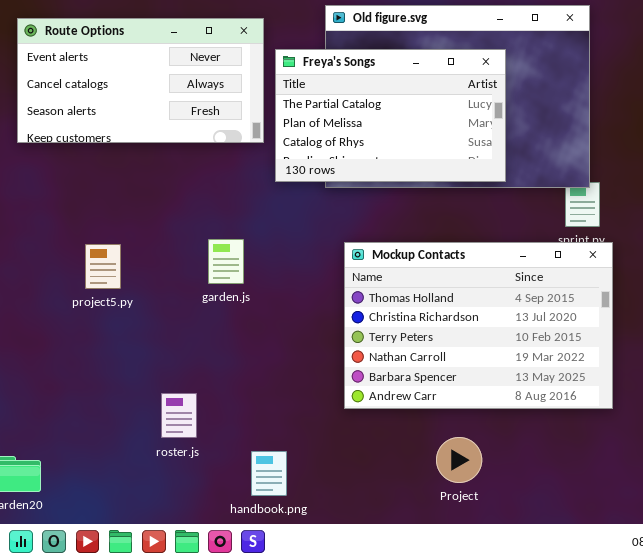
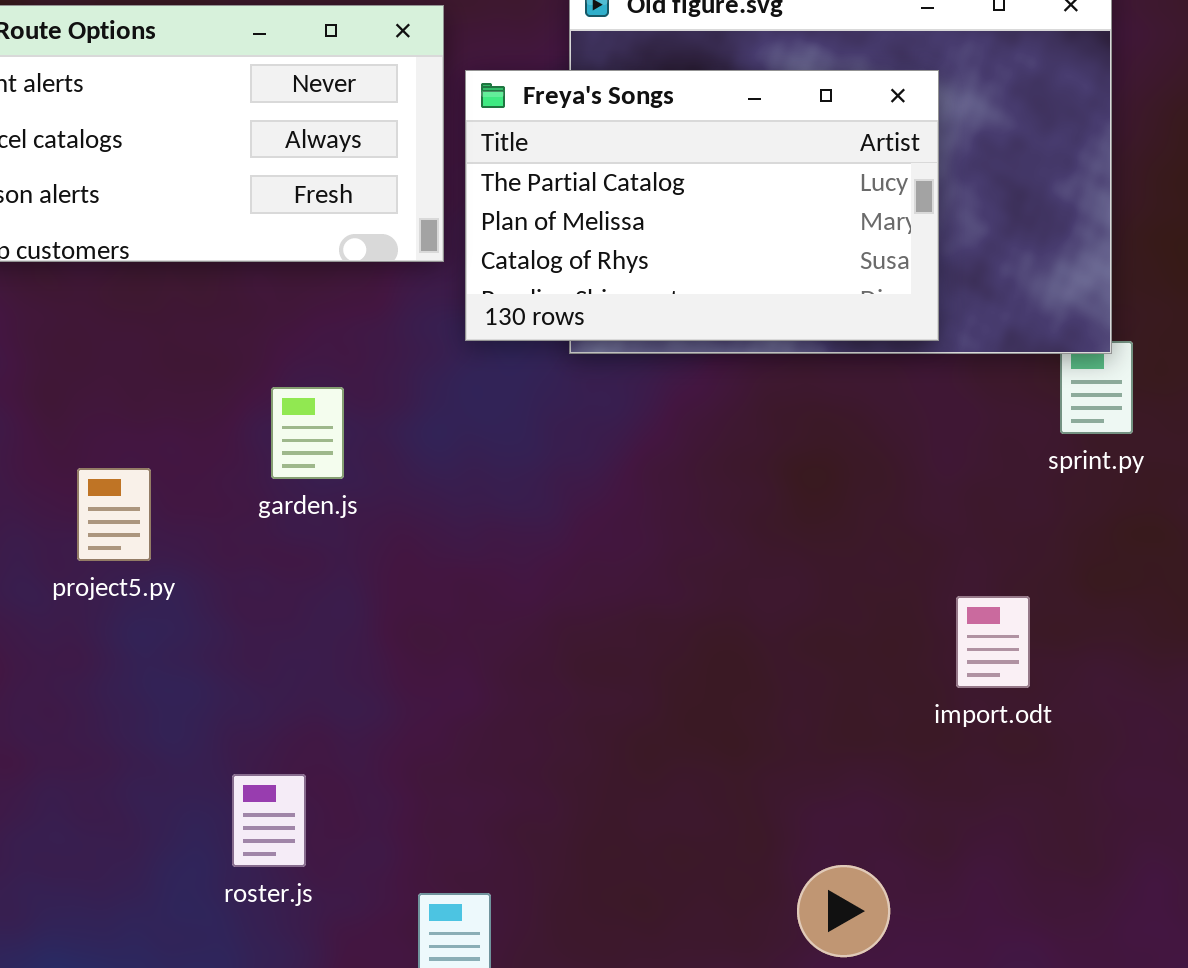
garden.js: [208,239,244,284] -> [271,387,344,479], moved
Mockup Contacts: [344,242,613,409] -> none, closed

